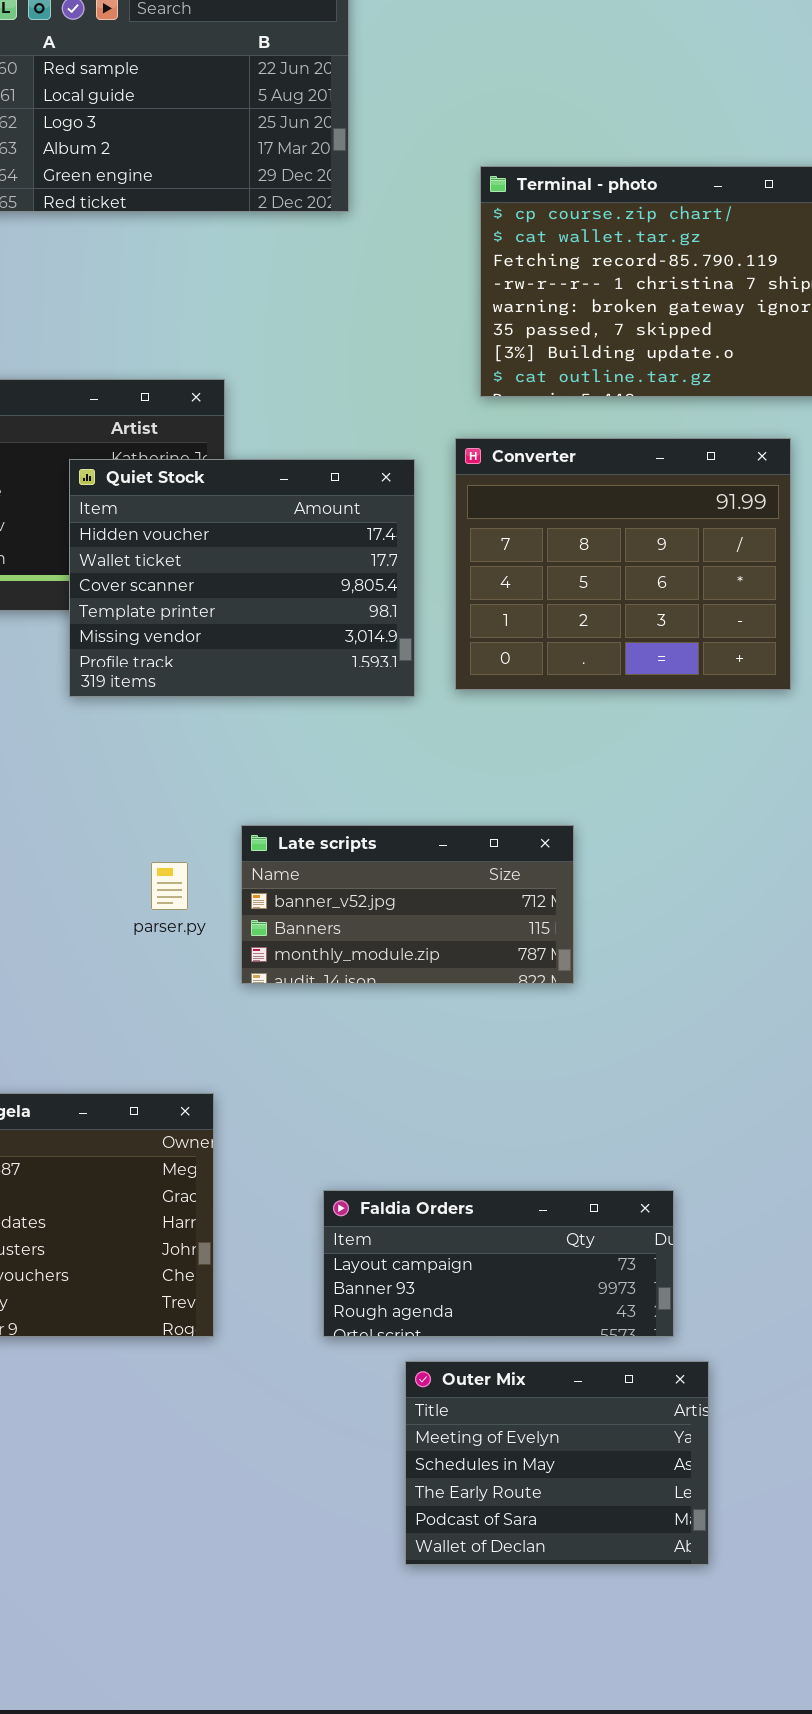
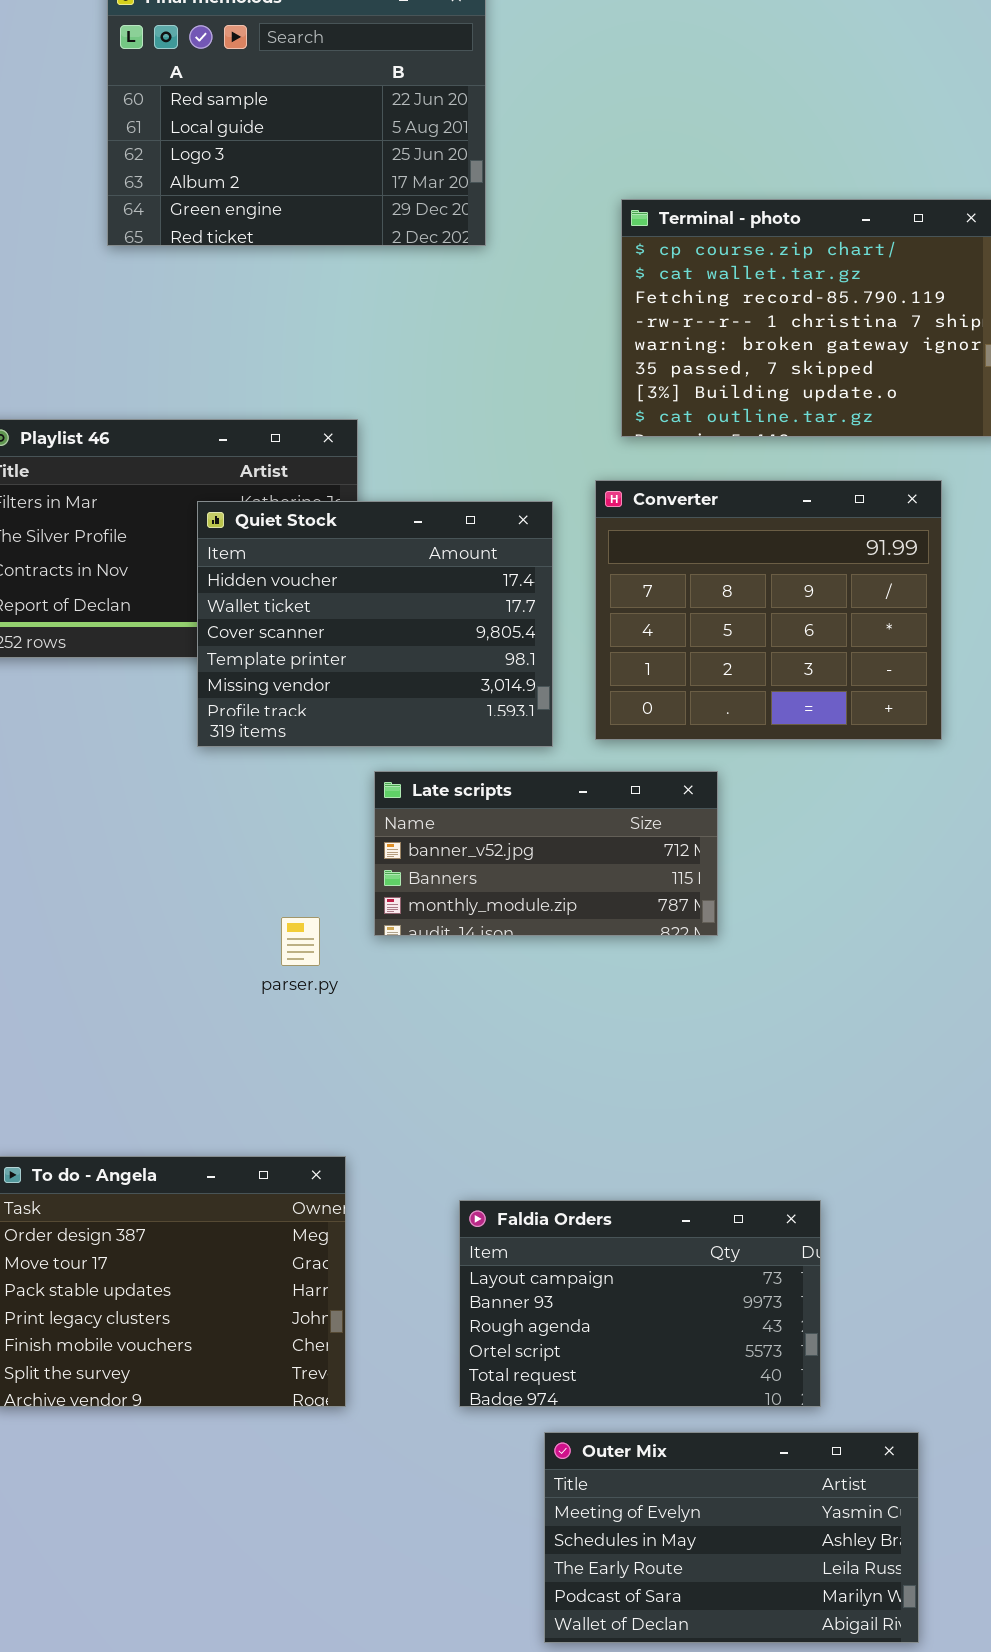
Late scripts: [241,825,574,984] -> [374,771,718,936], moved
Faldia Orders: [323,1190,674,1337] -> [459,1200,821,1407], resized
Outer Mix: [405,1361,709,1565] -> [544,1432,919,1643], resized

